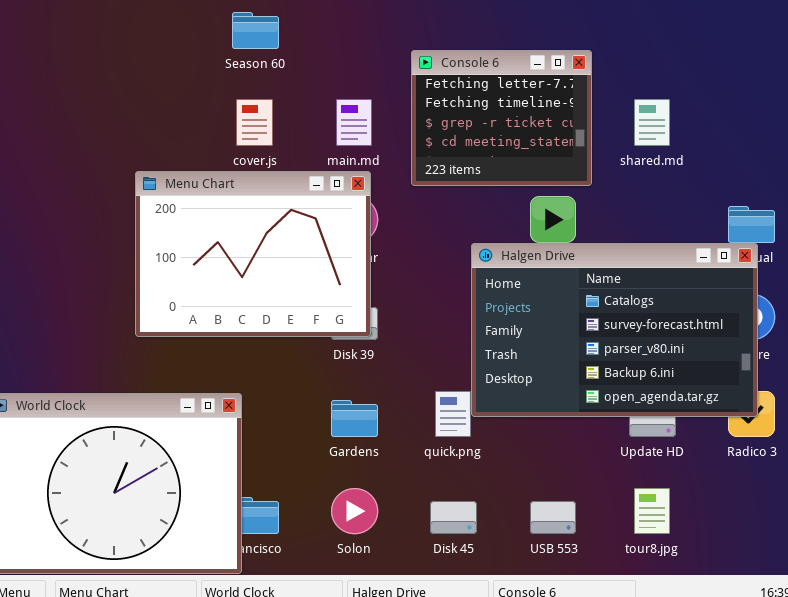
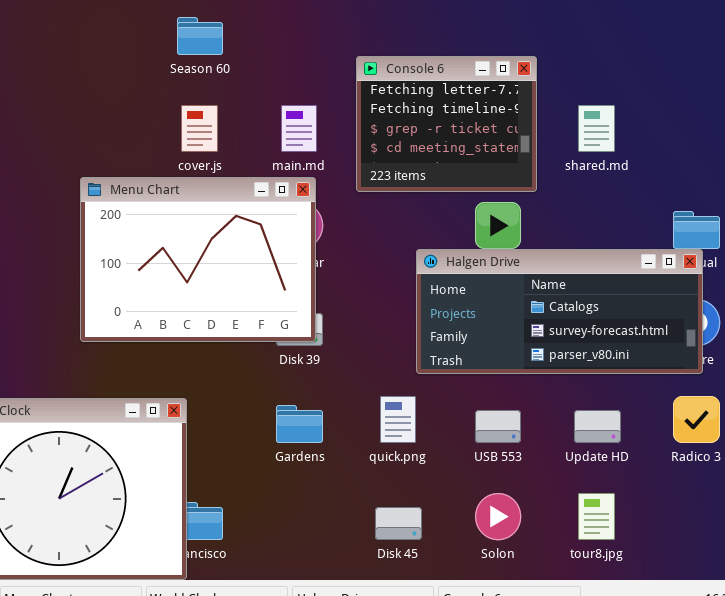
Halgen Drive: [471,243,758,417] -> [416,249,703,374], resized
Solon: [331,488,378,534] -> [475,493,521,540], moved
USB 553: [530,501,576,534] -> [475,410,521,443], moved

